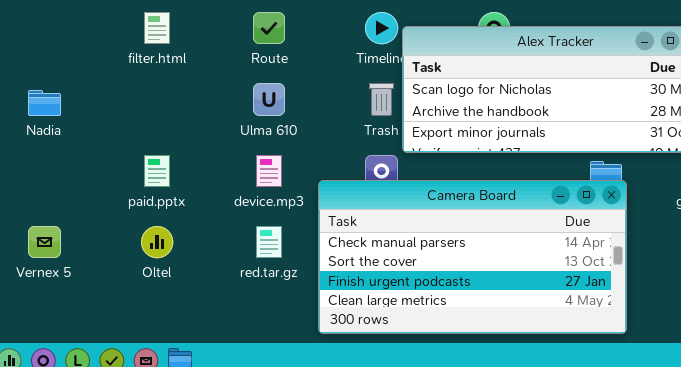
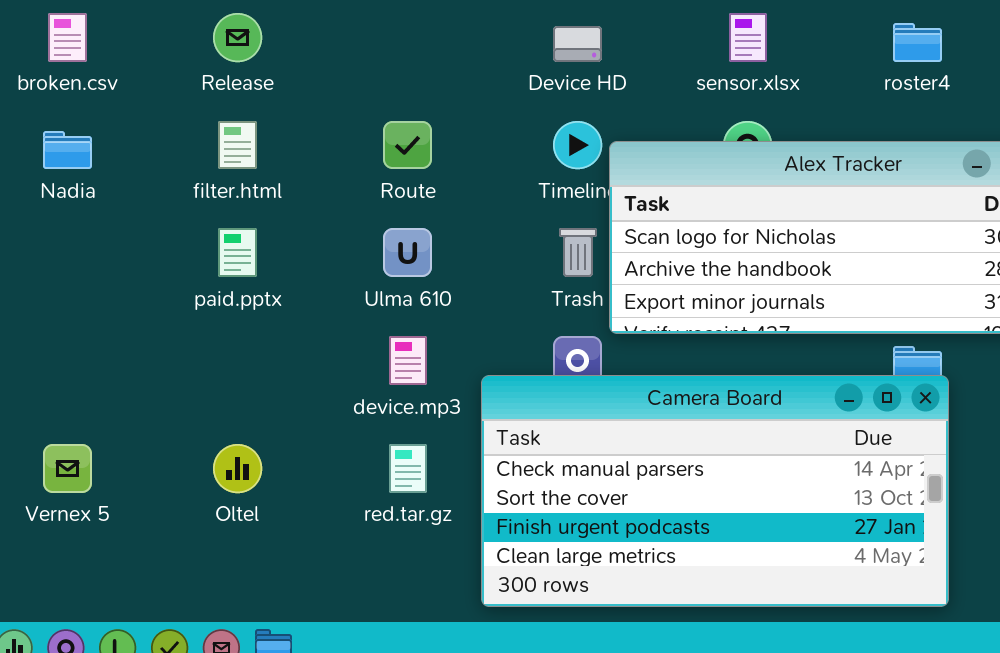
Nadia: [28,90,61,116] -> [43,131,92,169], moved
paid.pptx: [144,155,170,187] -> [218,228,257,277], moved

